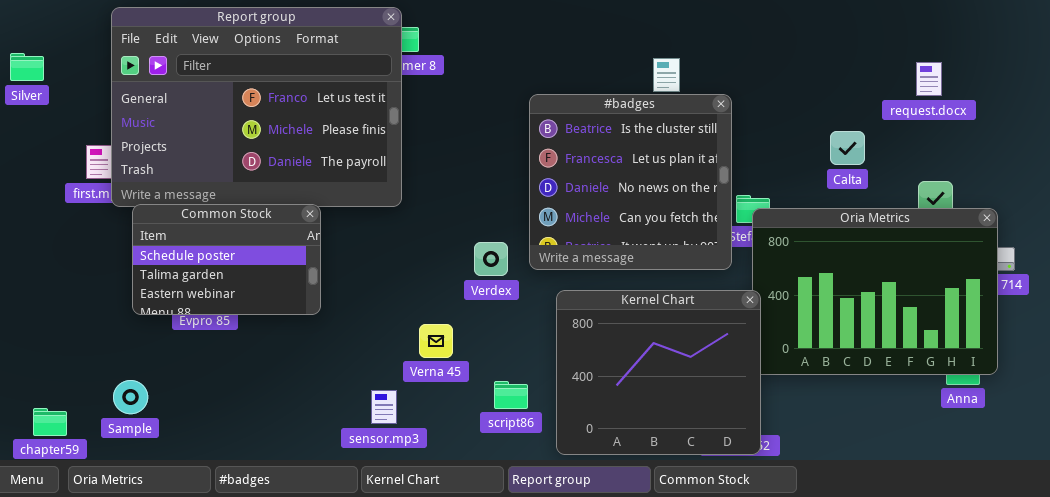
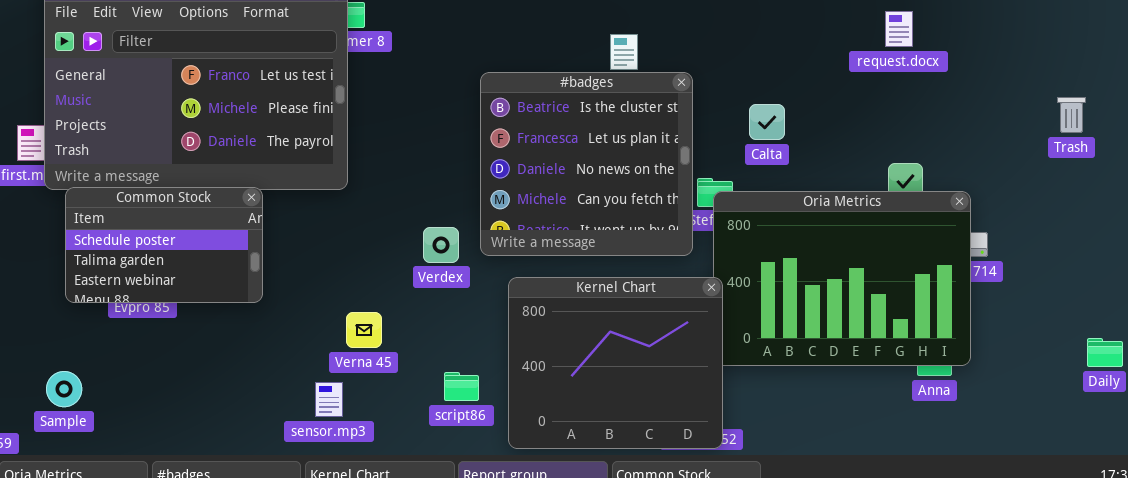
request.docx: [916,62,942,96] -> [885,11,913,47], moved
Calta: [830,131,865,165] -> [749,104,785,140], moved
Verna 45: [419,324,453,358] -> [346,312,382,348], moved

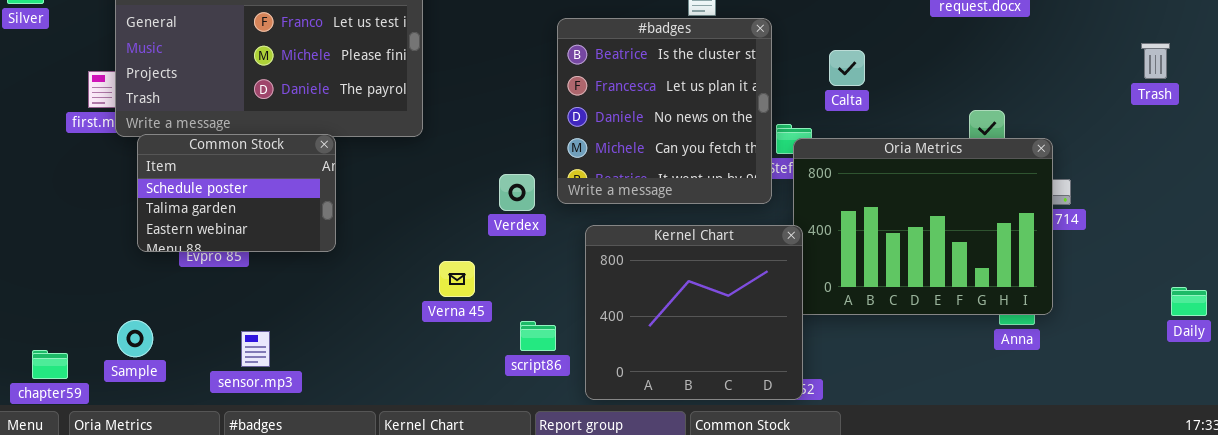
Verna 45: [346,312,382,348] -> [439,261,475,297], moved
sensor.mp3: [315,382,343,417] -> [241,331,270,367], moved

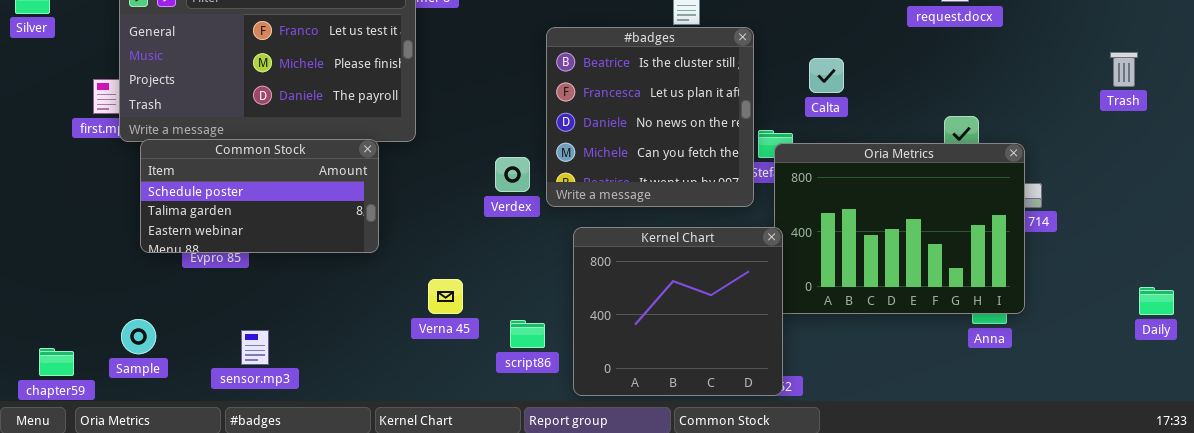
Common Stock: [137,134,336,252] -> [140,139,379,253], resized
Verdex: [499,174,535,211] -> [495,157,530,192], moved
Verna 45: [439,261,475,297] -> [428,279,463,314], moved

